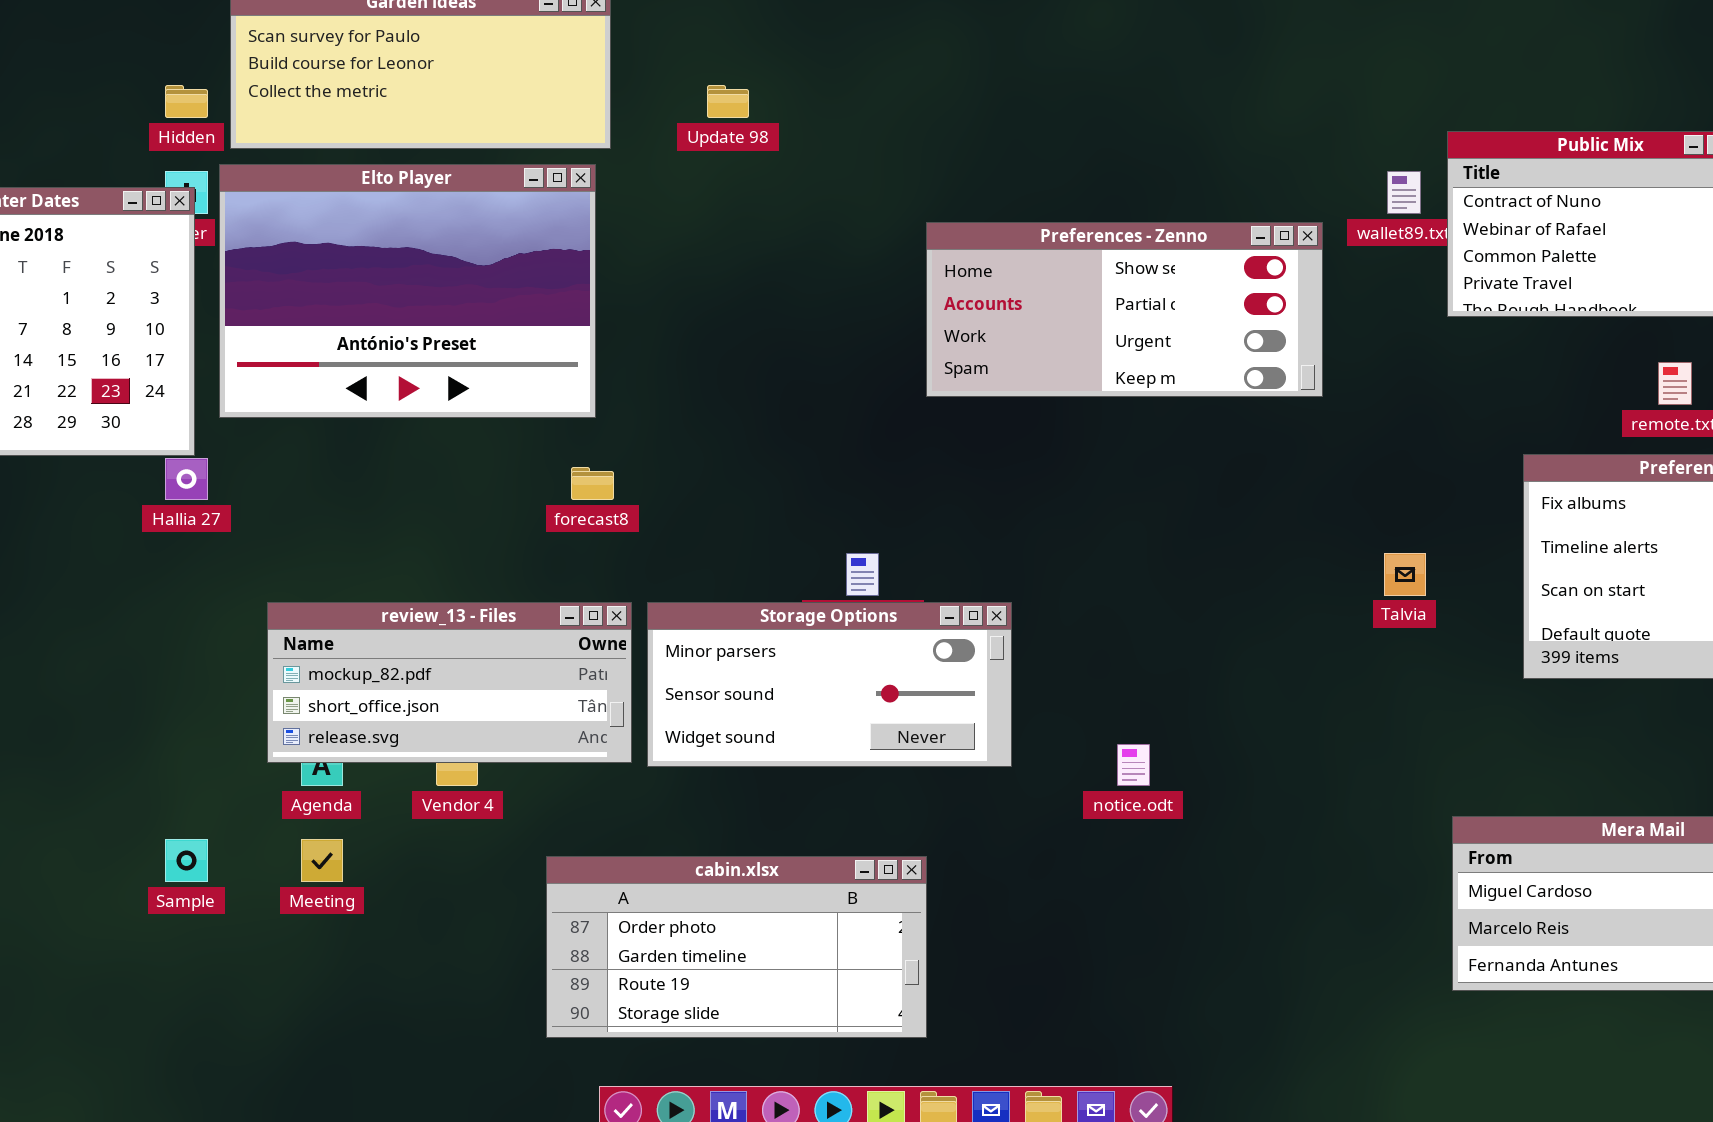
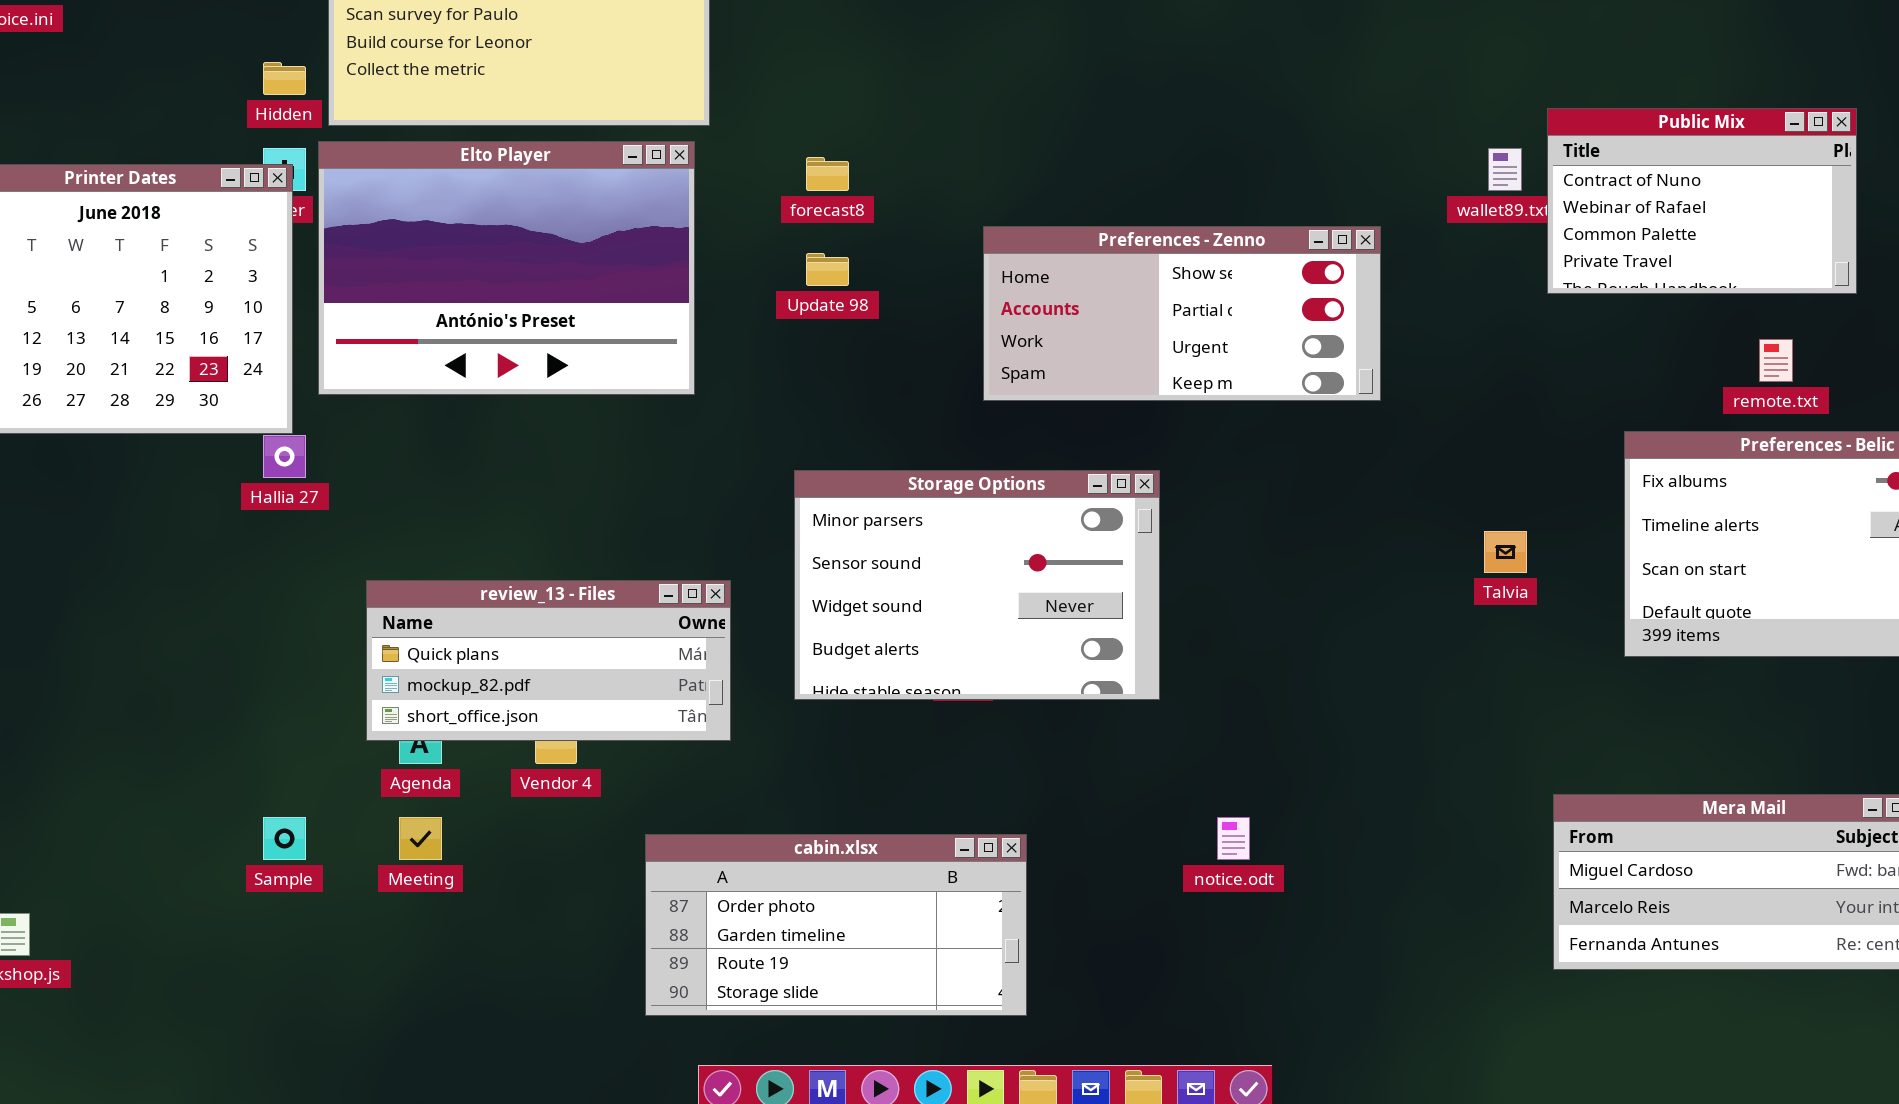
Update 98: [707,85,749,118] -> [806,253,849,286], moved
Preferences - Zenno: [926,222,1323,397] -> [983,226,1381,401], moved
forecast8: [571,467,614,500] -> [806,157,849,191], moved
review_13 - Files: [267,602,632,763] -> [366,580,731,741], scrolled up 1 row
Storage Options: [647,602,1012,767] -> [794,470,1160,700], moved, resized
notice.odt: [1117,744,1150,786] -> [1217,817,1250,860], moved

